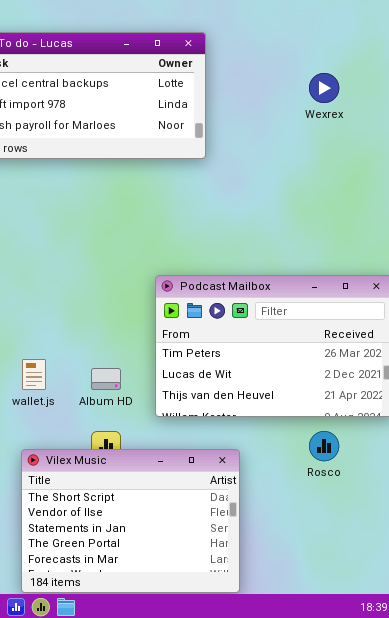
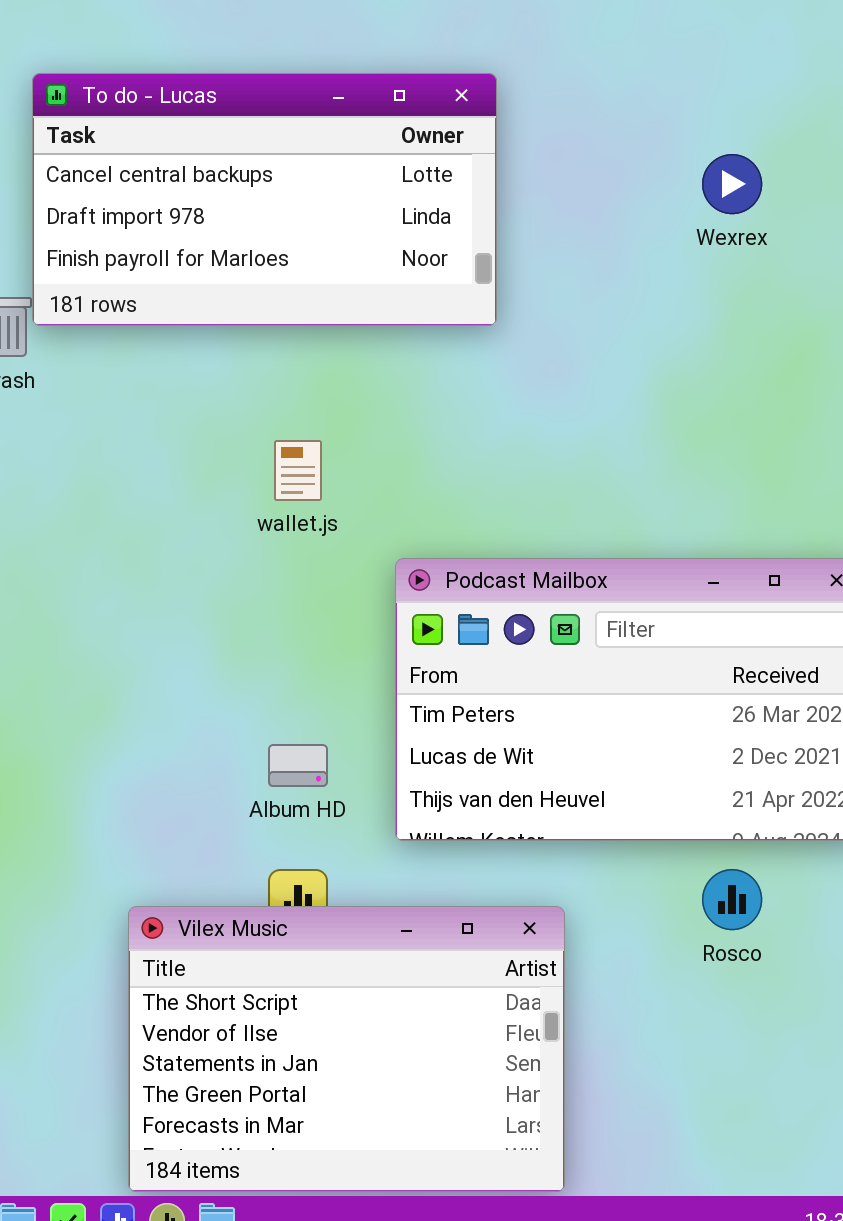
wallet.js: [22,359,46,390] -> [274,440,322,501], moved

